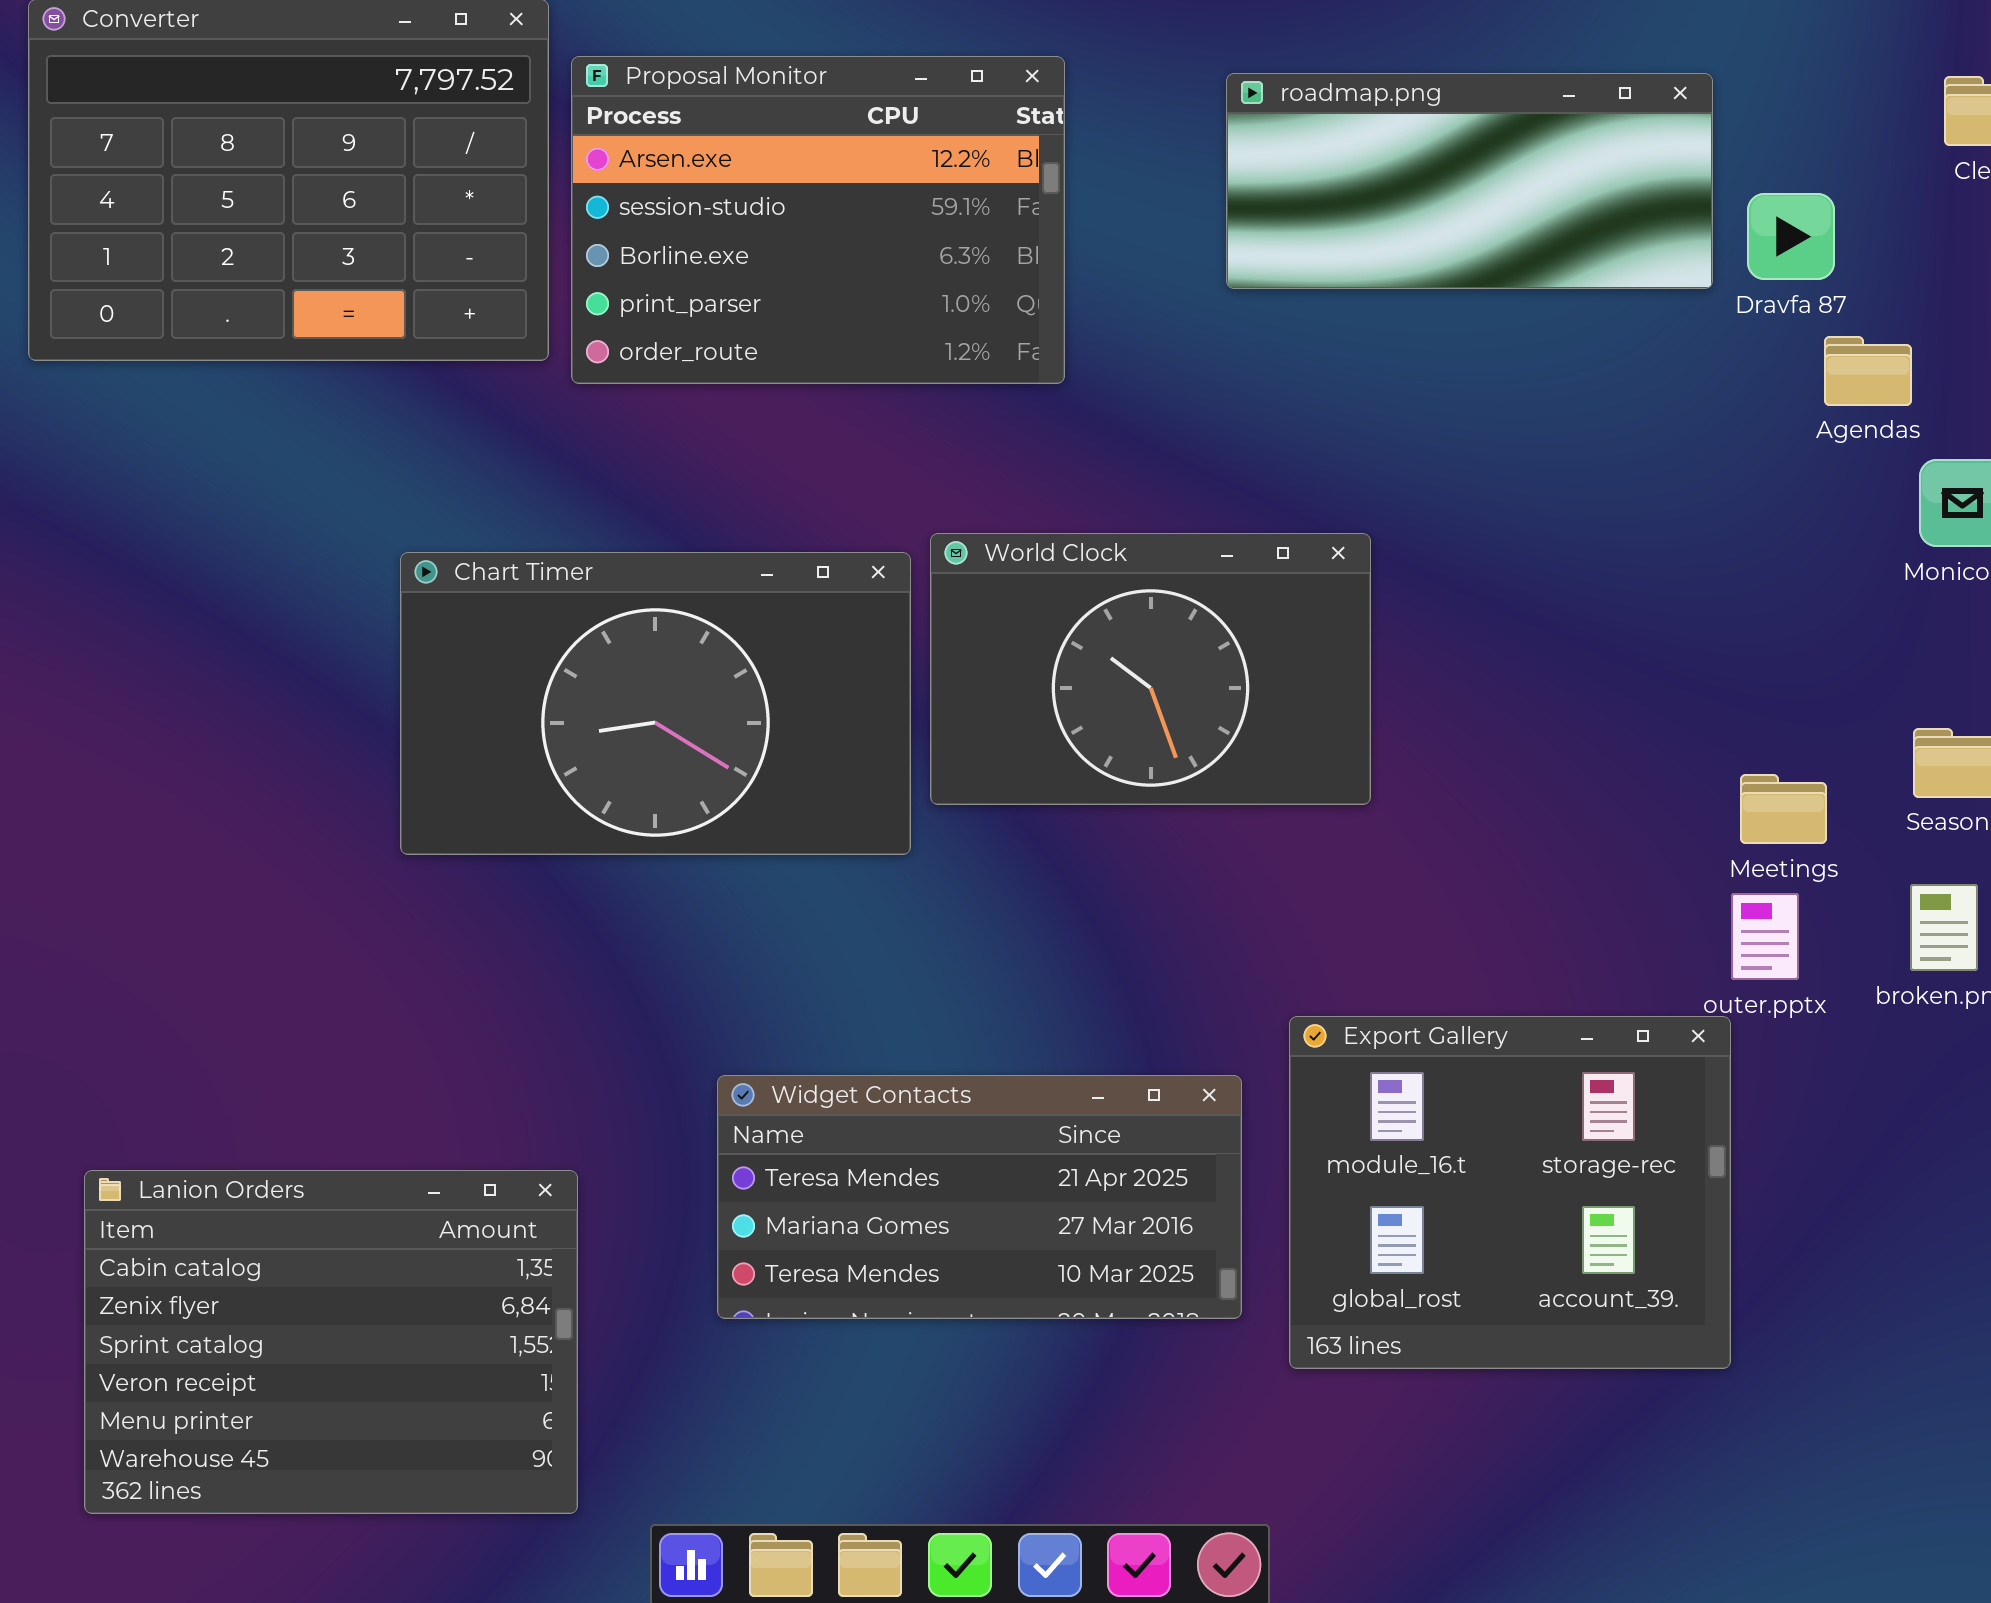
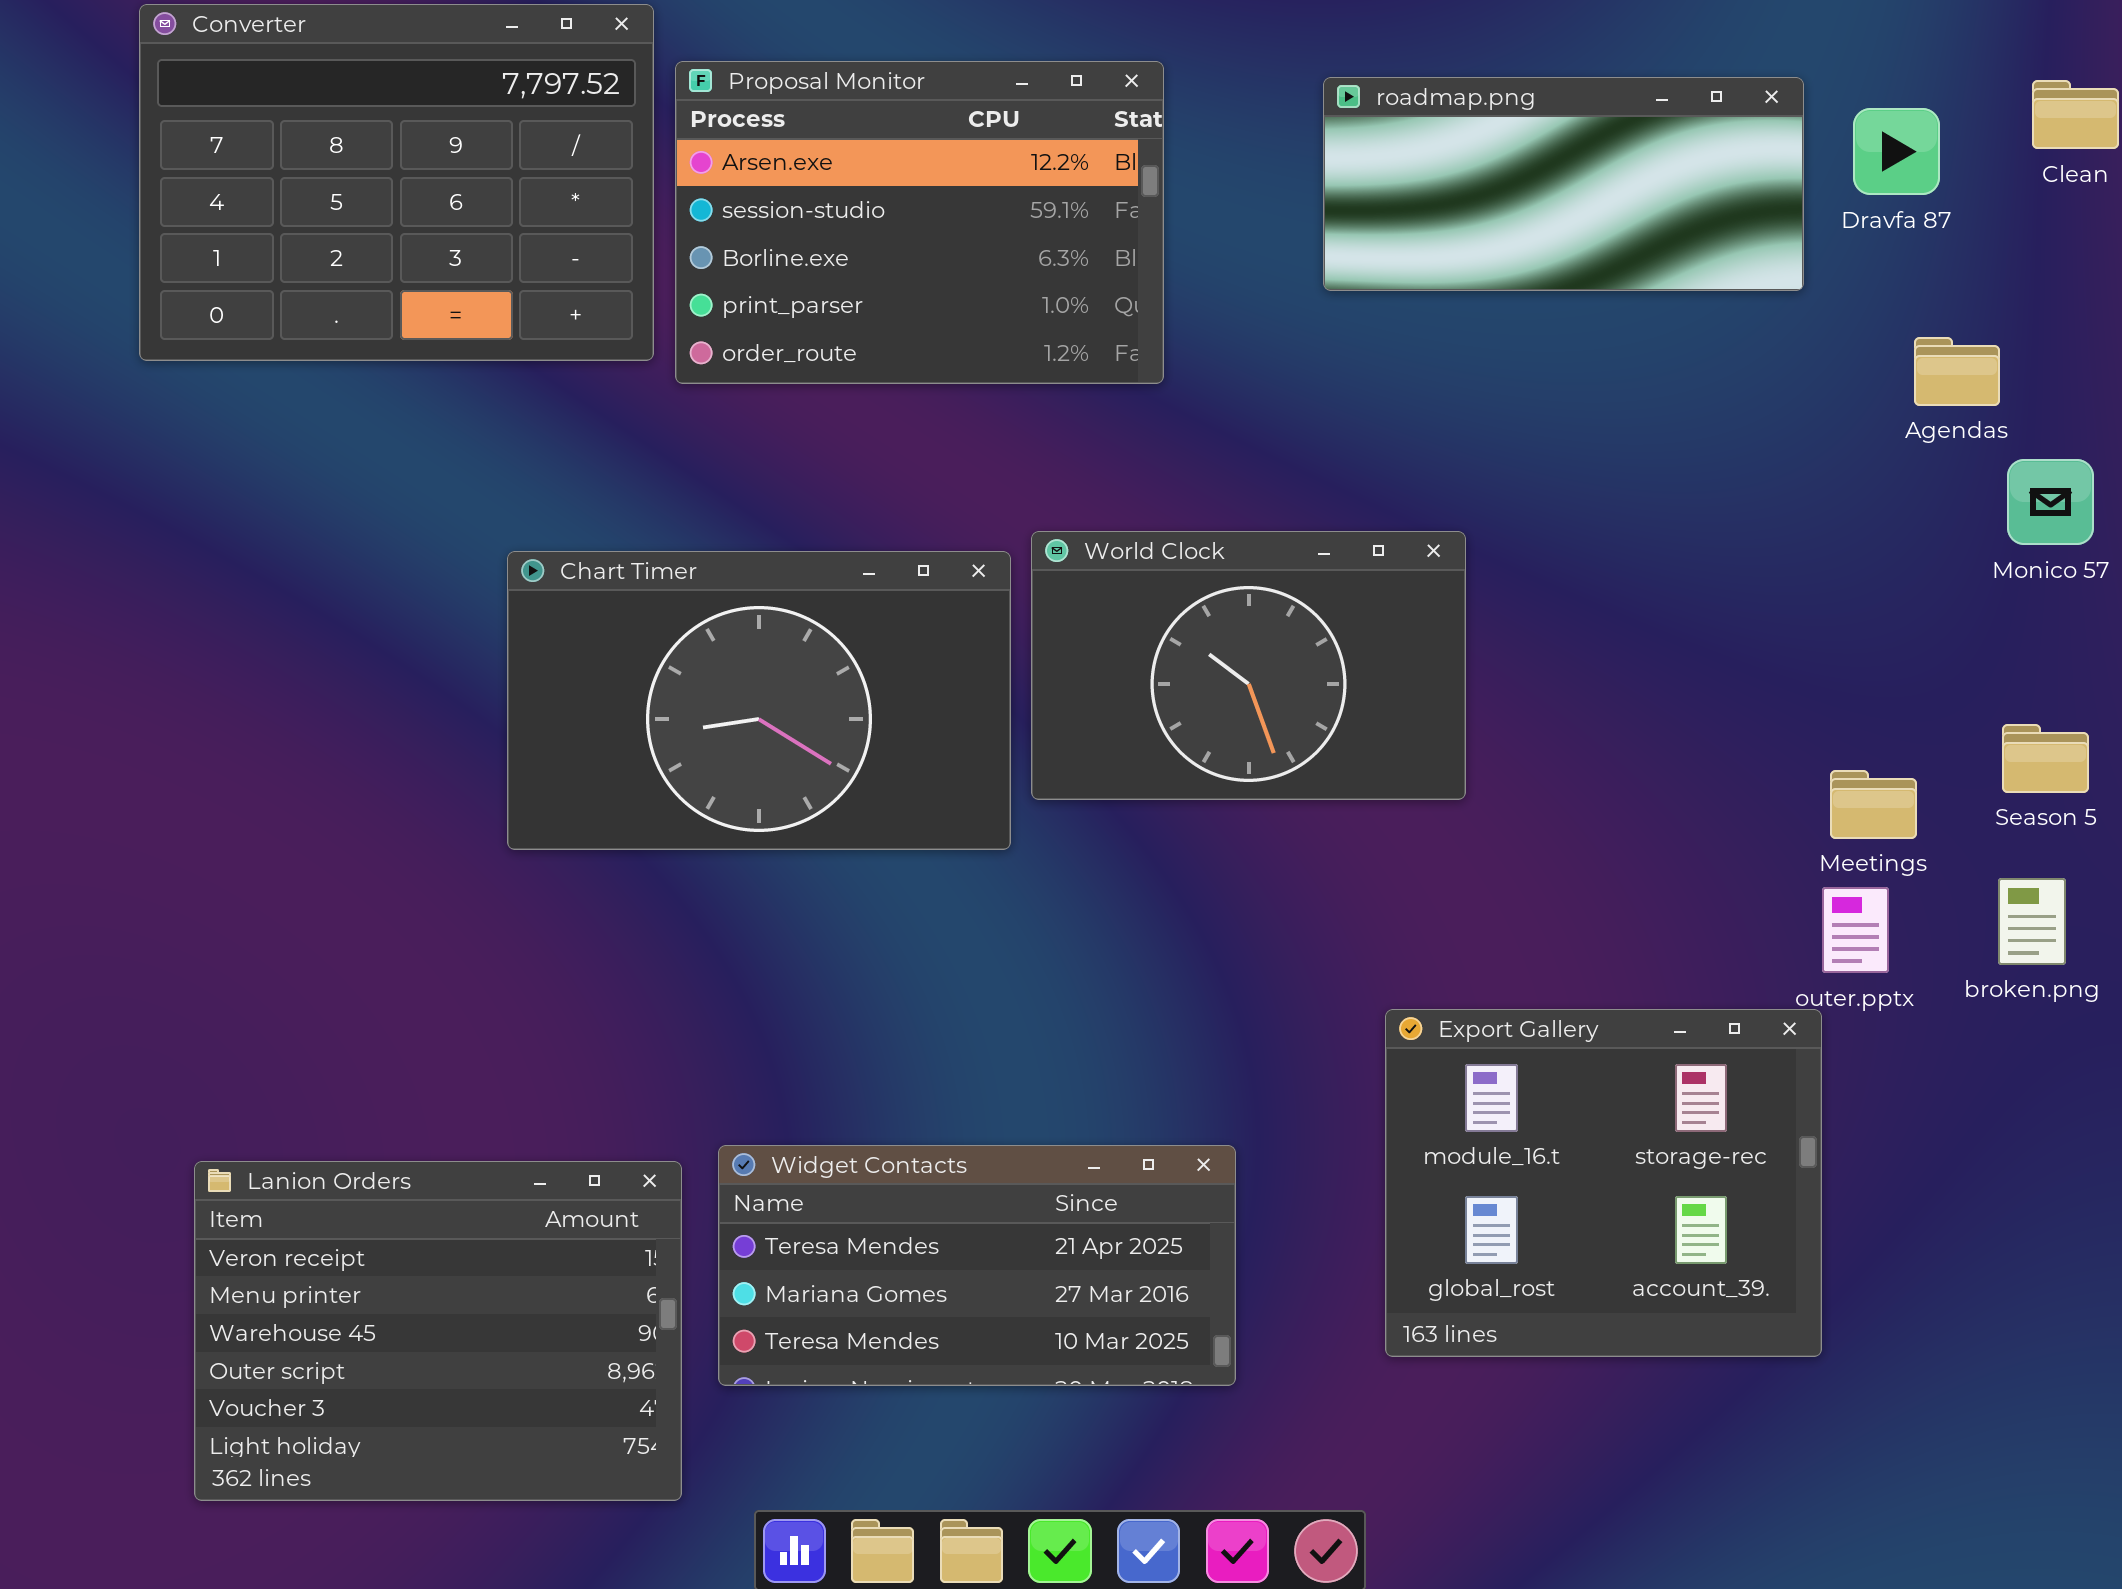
Dravfa 87: [1747,193,1835,280] -> [1853,108,1940,195], moved
Widget Contacts: [717,1075,1242,1319] -> [718,1145,1236,1386], moved
Lanion Orders: [84,1170,578,1514] -> [194,1161,682,1501], scrolled down 3 rows

